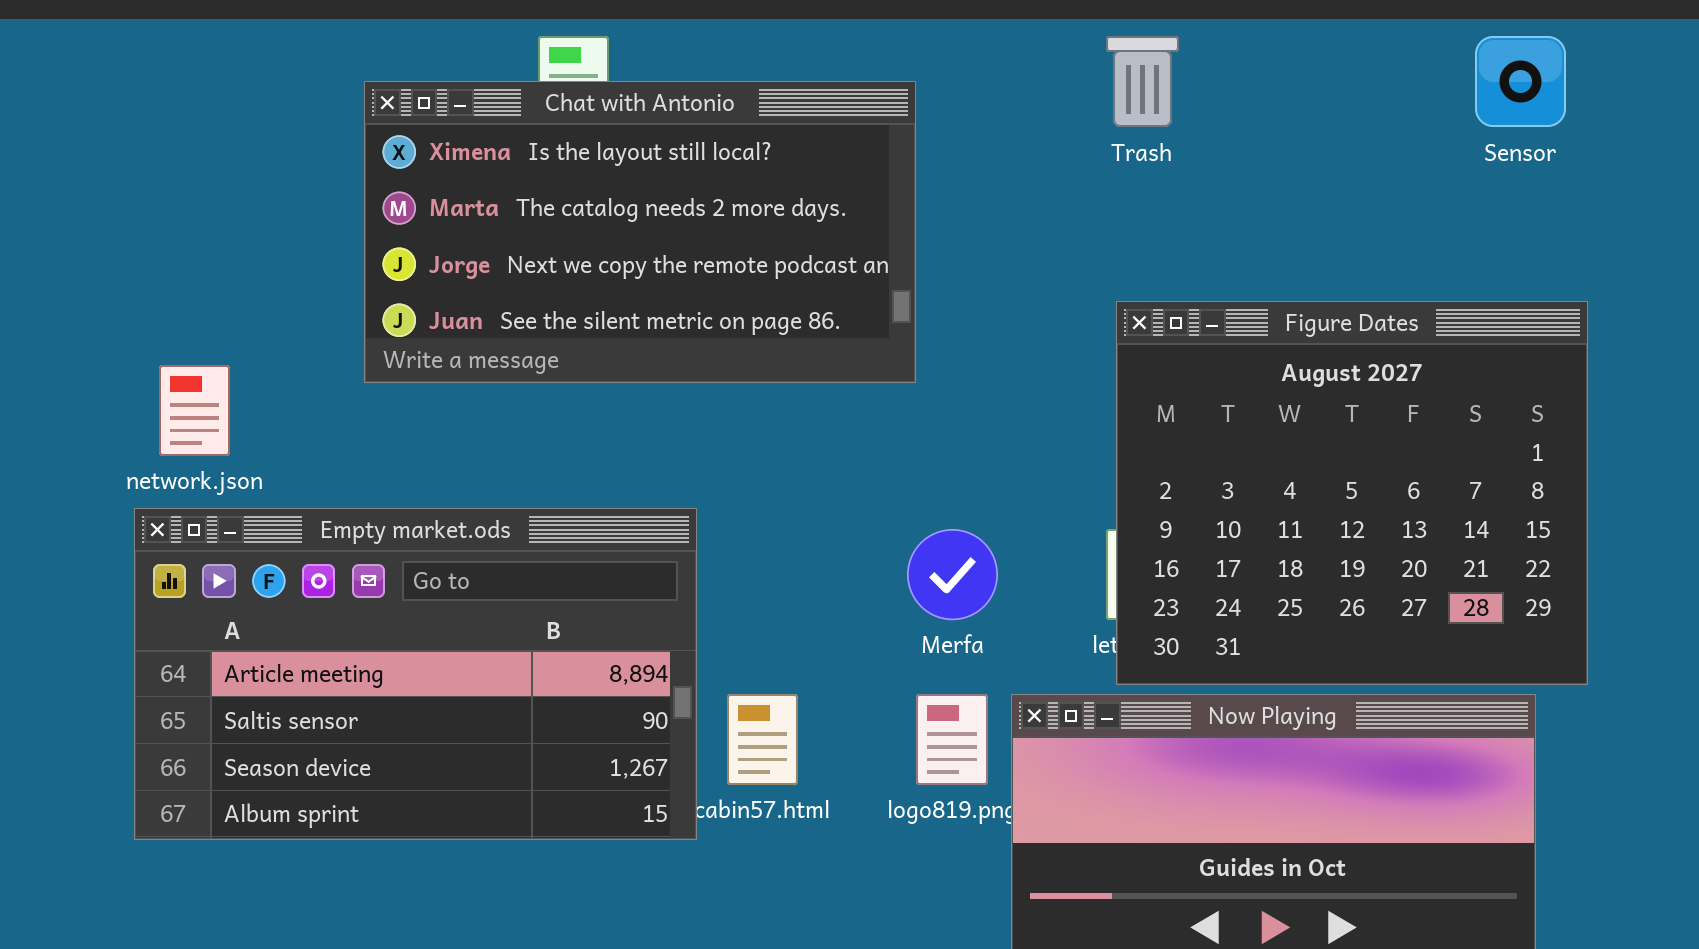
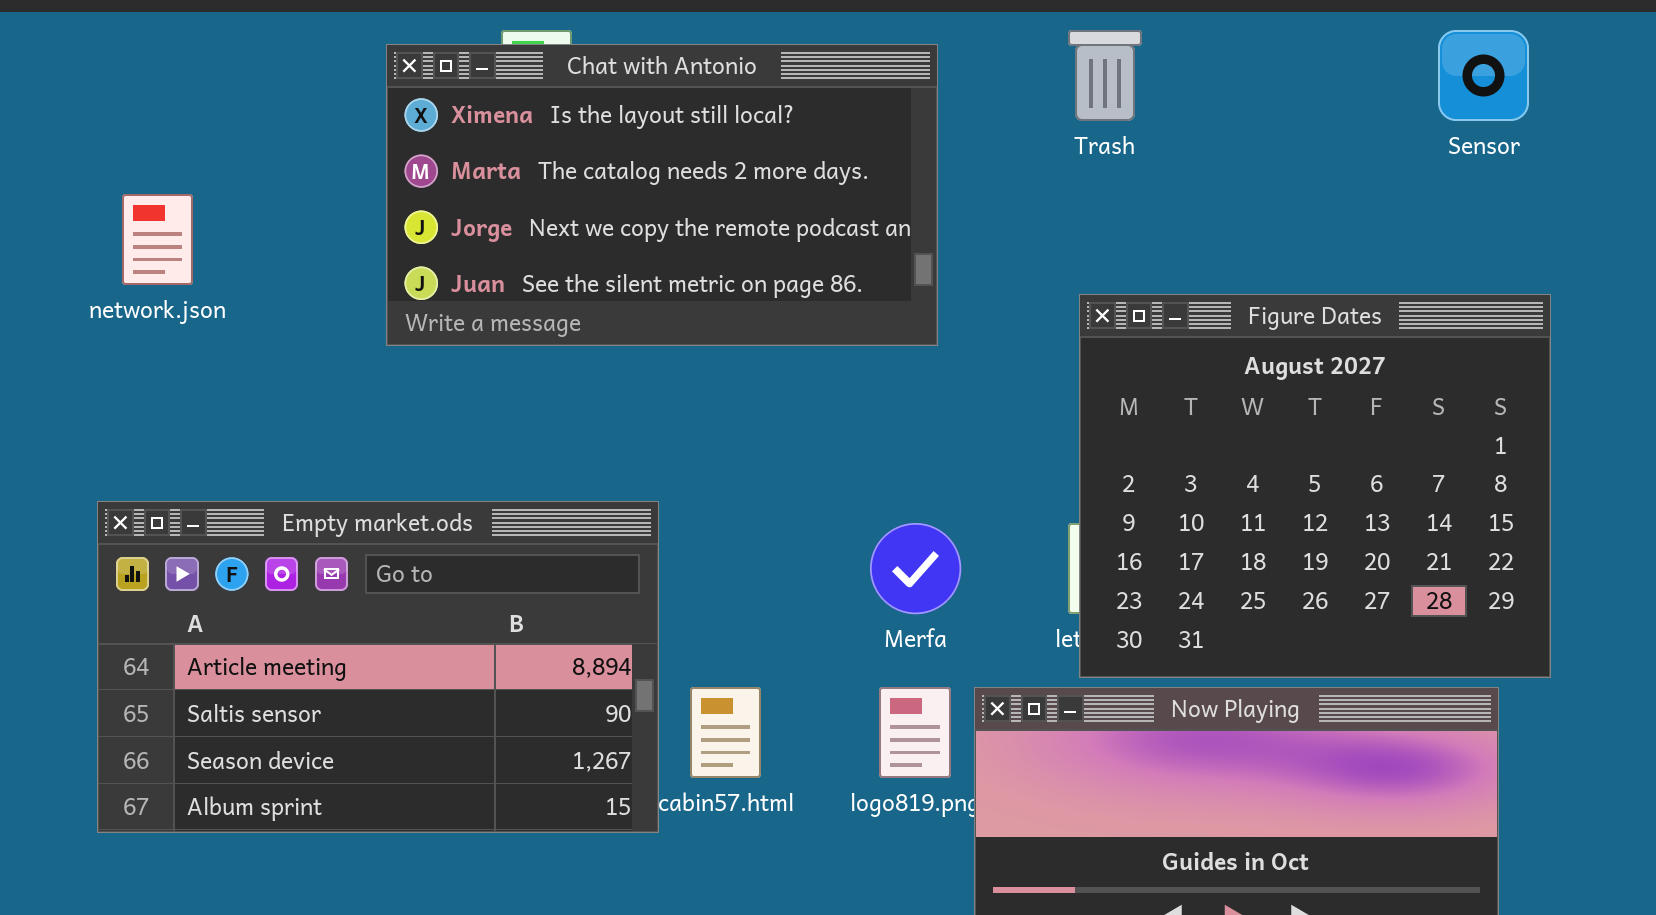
Chat with Antonio: [364,81,916,383] -> [386,44,938,346], moved
network.json: [159,365,230,456] -> [122,194,193,285], moved

